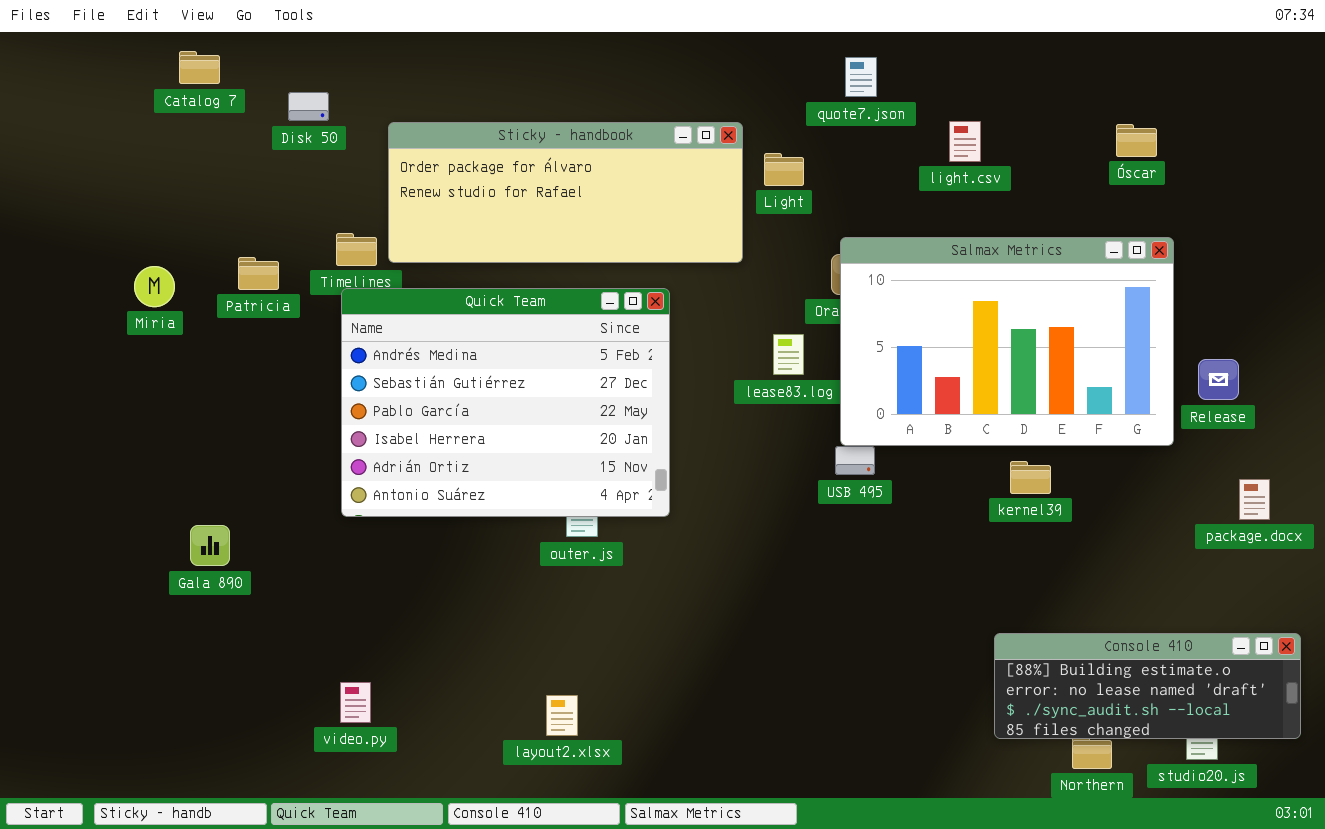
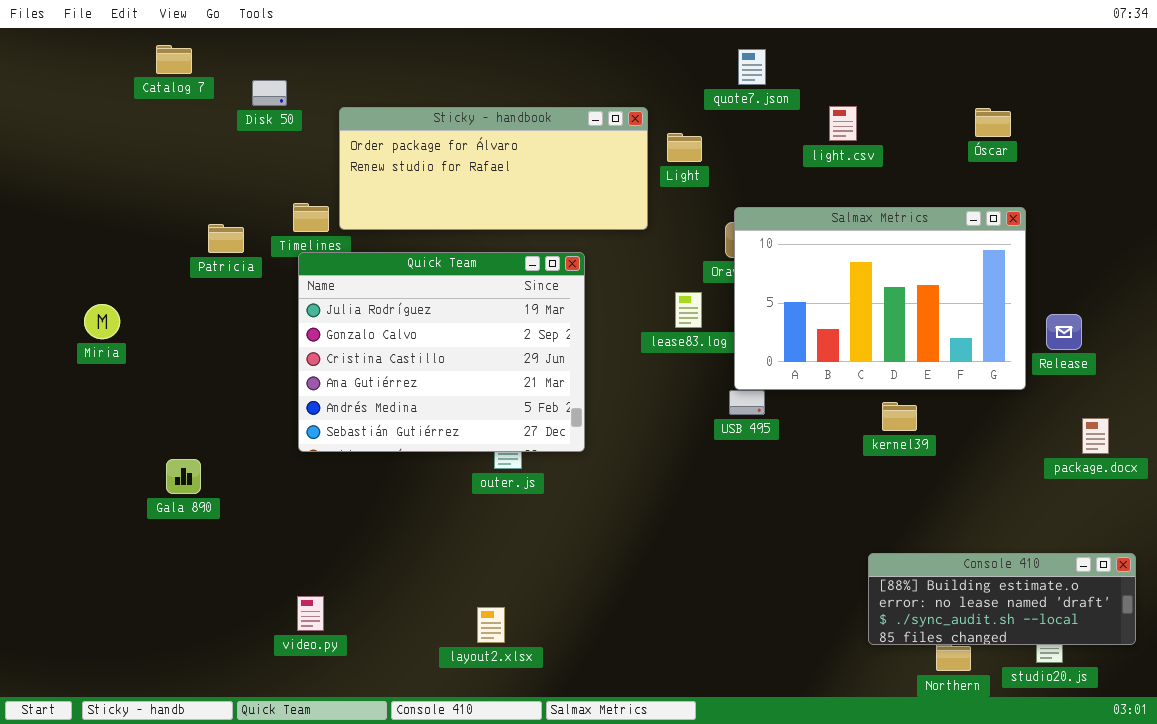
Miria: [134,266,175,307] -> [84,304,120,339], moved
Quick Team: [341,288,670,517] -> [298,252,585,452], scrolled up 4 rows

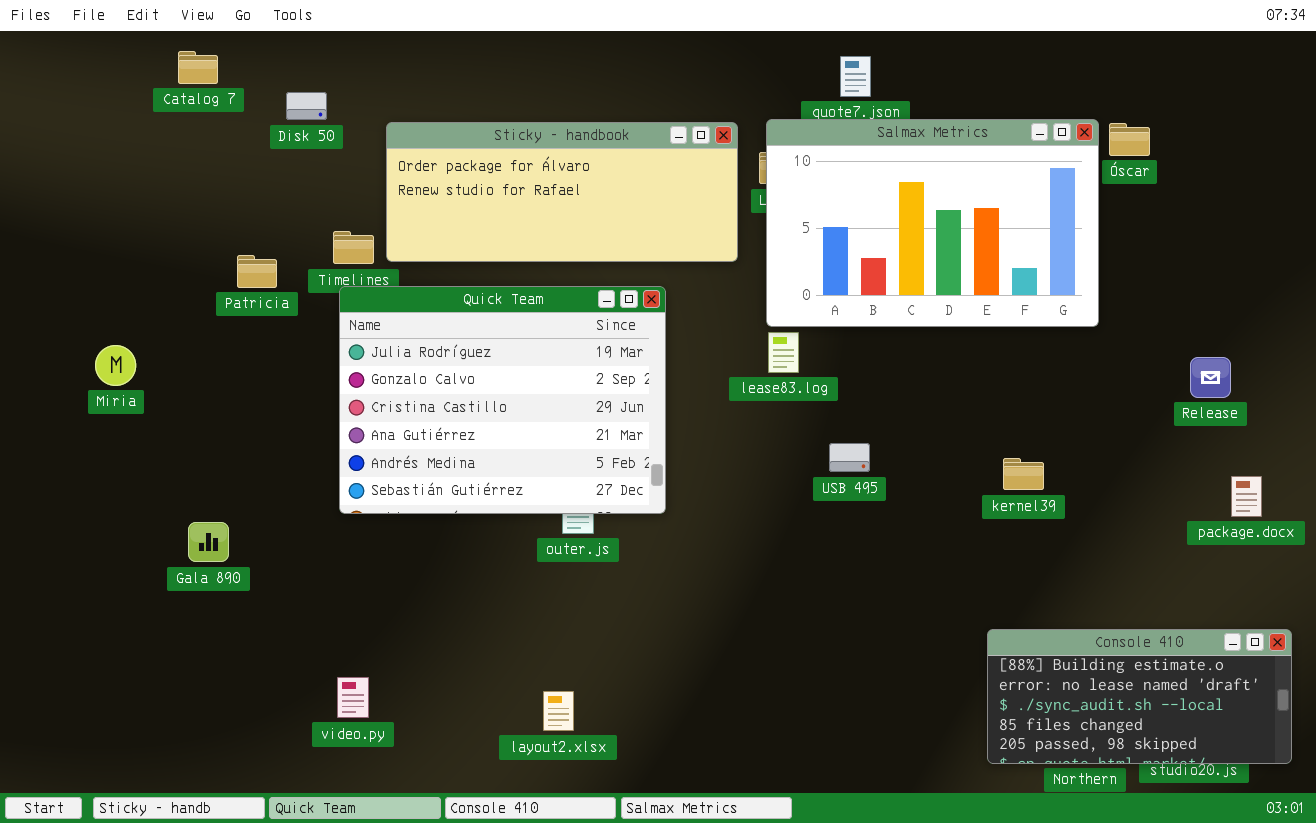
Salmax Metrics: [734,207,1026,390] -> [766,119,1099,327], moved
Console 410: [868,553,1136,645] -> [987,629,1292,764], resized

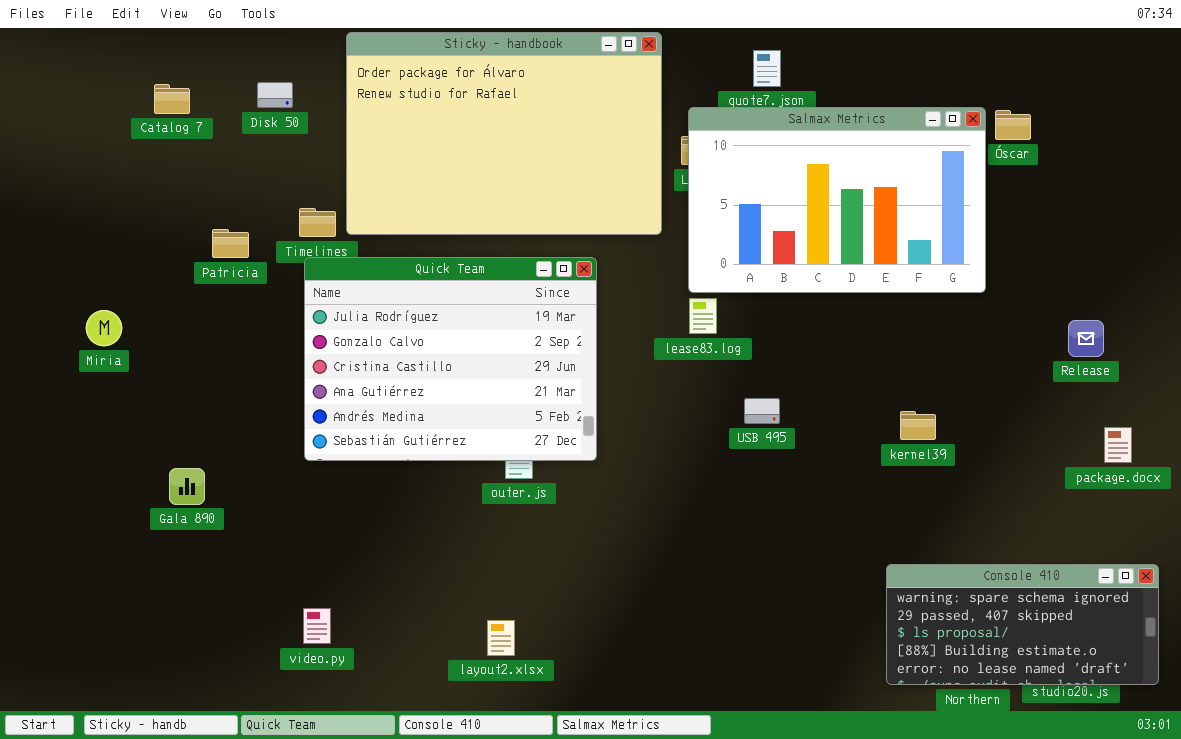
Catalog 7: [178,51,218,84] -> [154,84,190,114], moved
Sticky - handbook: [386,122,738,262] -> [346,32,662,235], resized
Console 410: [987,629,1292,764] -> [886,564,1159,685], scrolled up 3 rows

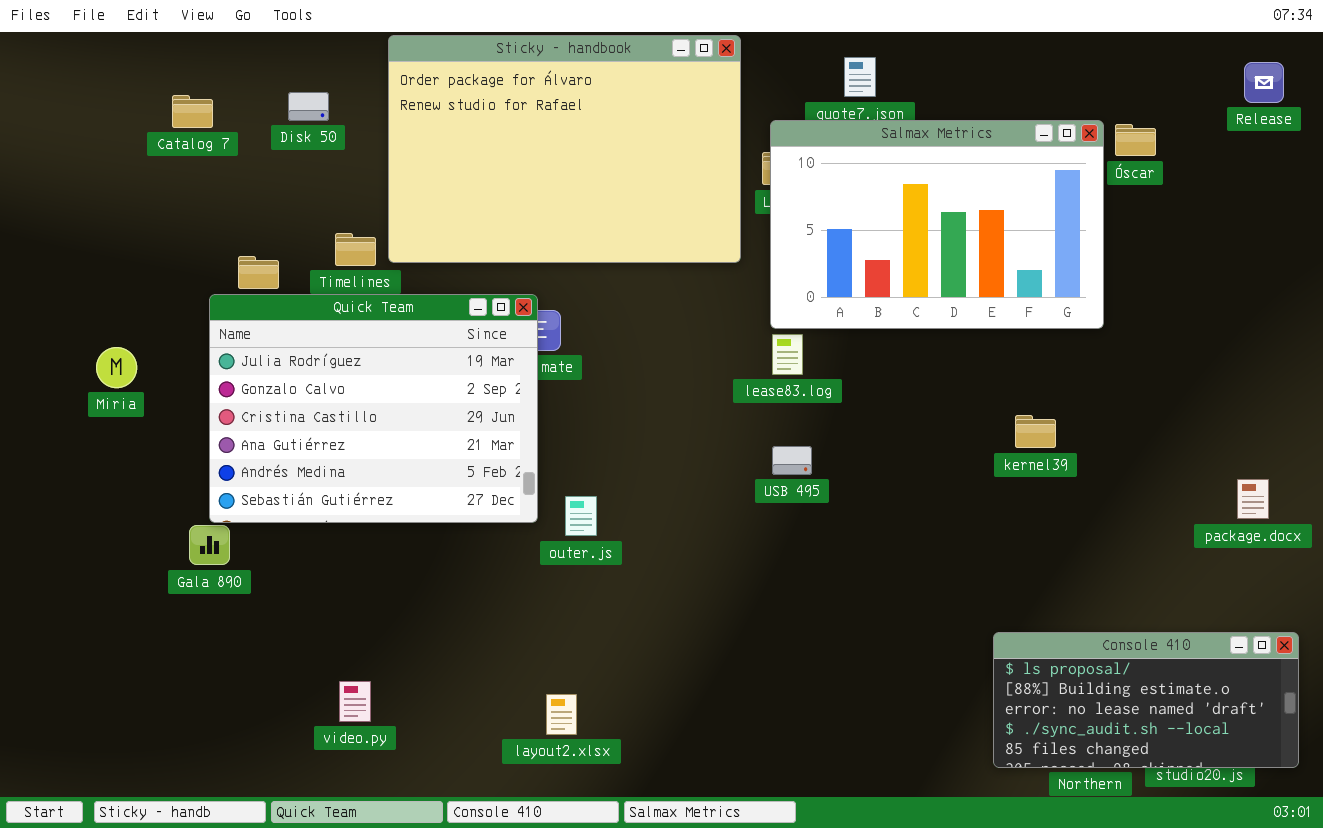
Quick Team: [304,257,597,461] -> [209,294,538,523], moved
Release: [1068,320,1104,357] -> [1244,62,1284,103], moved
USB 495: [744,398,780,424] -> [772,446,812,475], moved
kernel39: [900,411,936,440] -> [1015,415,1056,448], moved
Console 410: [886,564,1159,685] -> [993,632,1299,768], scrolled down 2 rows

